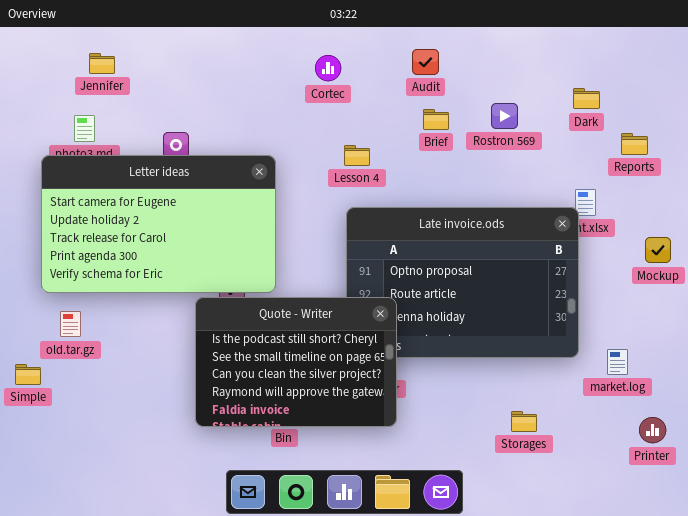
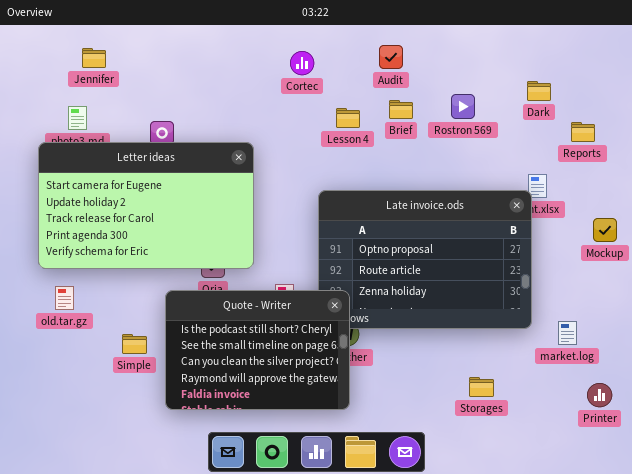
Lesson 4: [344,145,370,166] -> [336,108,360,128], moved
Quote - Writer: [195,297,397,427] -> [165,290,350,410], moved
Simple: [15,364,41,385] -> [122,334,147,354], moved

